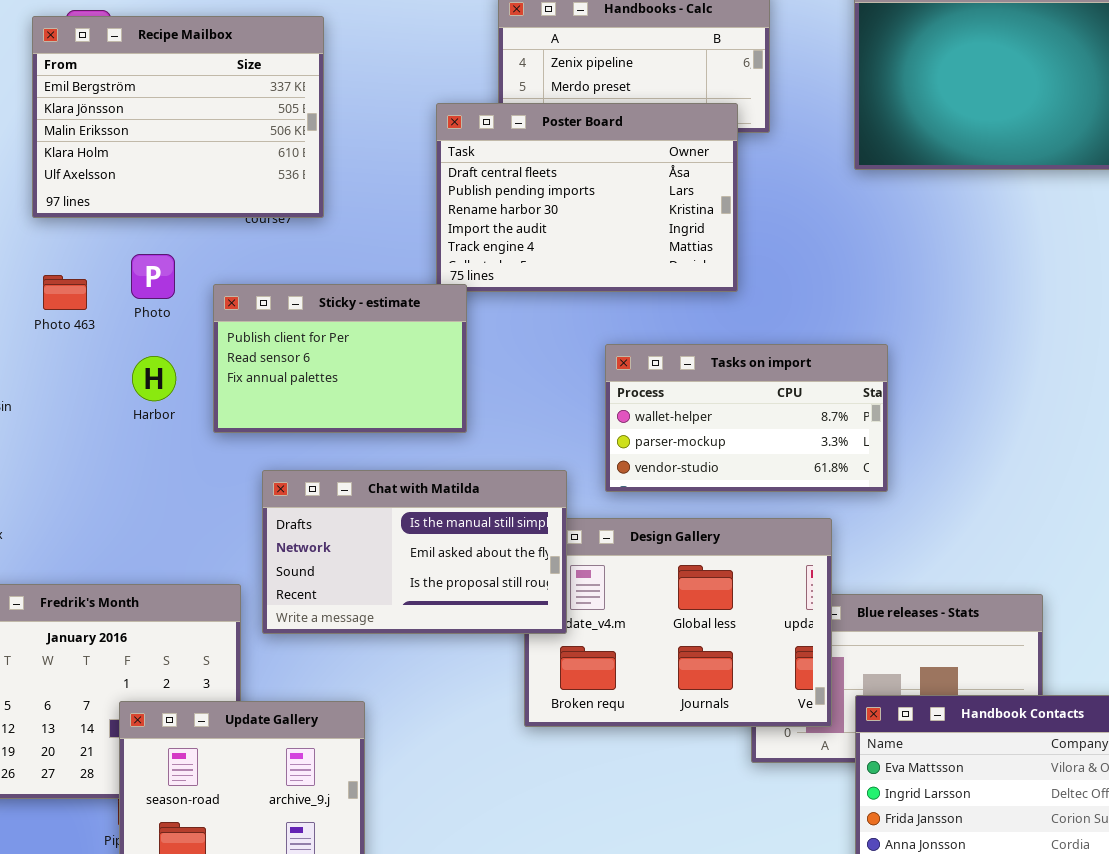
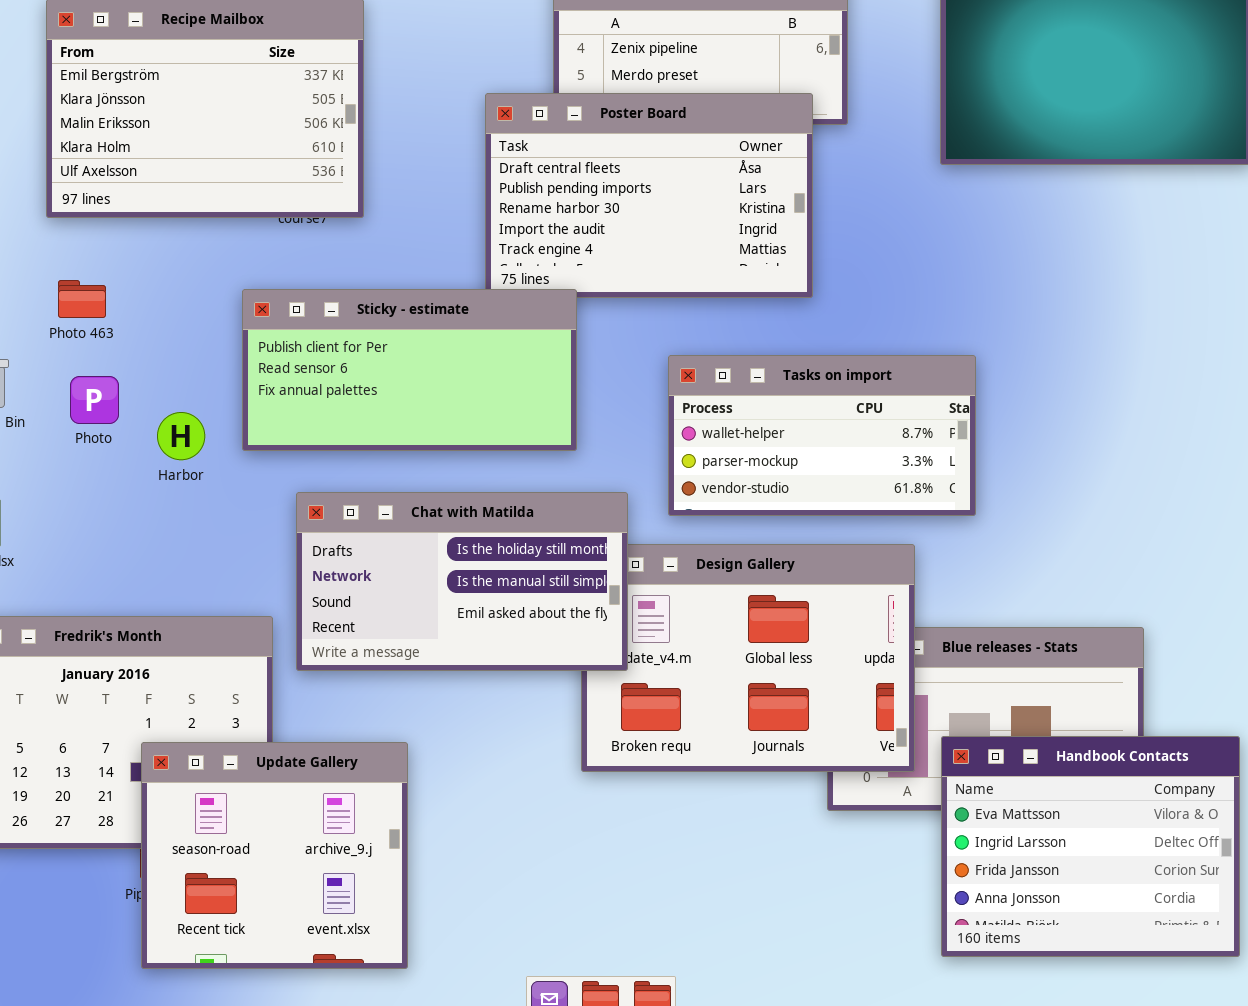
Photo: [131,254,175,299] -> [70,376,119,424], moved
Sticky - estimate: [213,284,467,433] -> [242,289,577,451], resized
Harbor: [132,356,176,401] -> [157,412,205,460], moved
Chat with Matilda: [262,470,567,634] -> [296,492,628,671], scrolled up 1 row

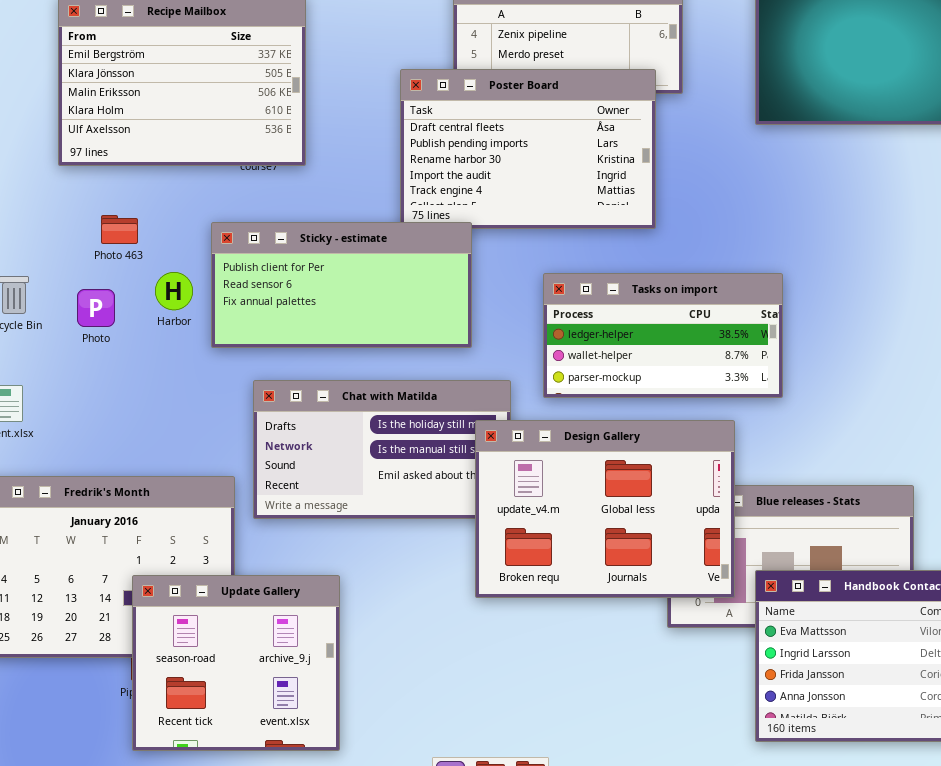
Photo 463: [58,280,106,318] -> [101,215,138,244], moved
Tasks on import: [668,355,976,516] -> [543,273,783,398], scrolled up 1 row
Harbor: [157,412,205,460] -> [155,272,193,310], moved
Design Gallery: [581,544,915,772] -> [475,420,735,598], raised

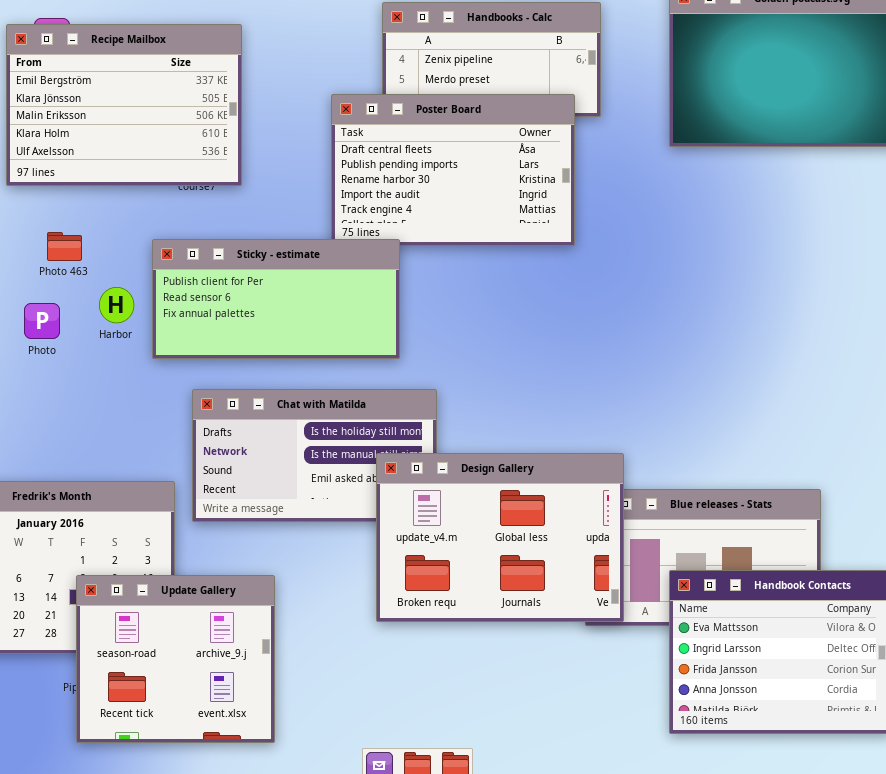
Tasks on import: [543,273,783,398] -> none, closed
Design Gallery: [475,420,735,598] -> [376,453,624,622], moved

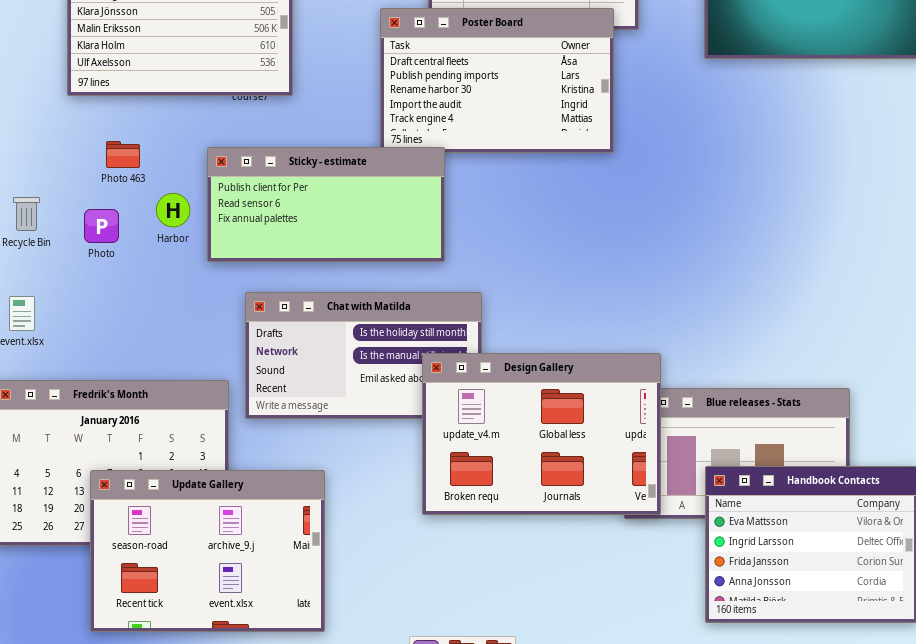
Update Gallery: [76,575,275,743] -> [90,470,325,632], resized

